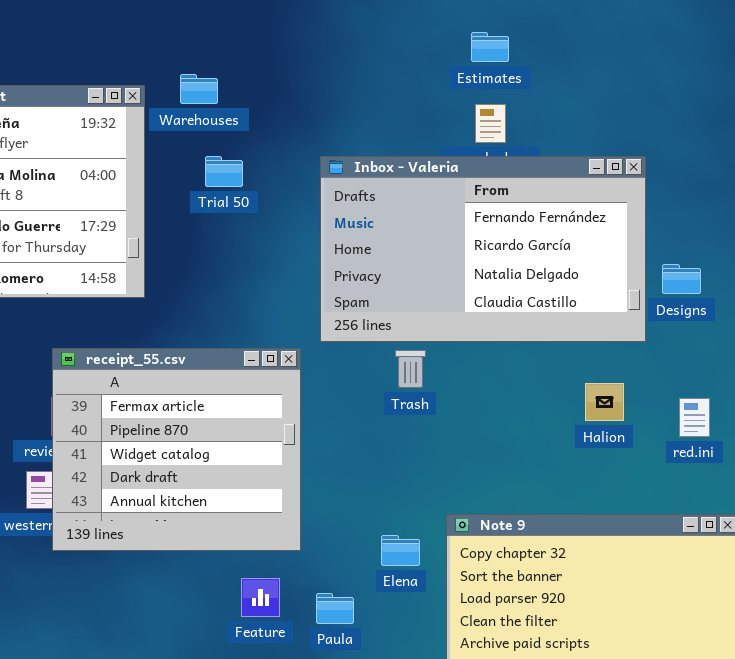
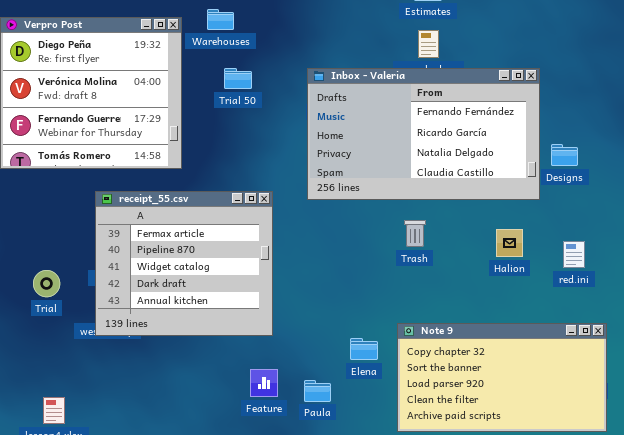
receipt_55.csv: [52,348,301,551] -> [95,191,273,336], moved
Trash: [395,350,426,388] -> [404,220,426,247], moved

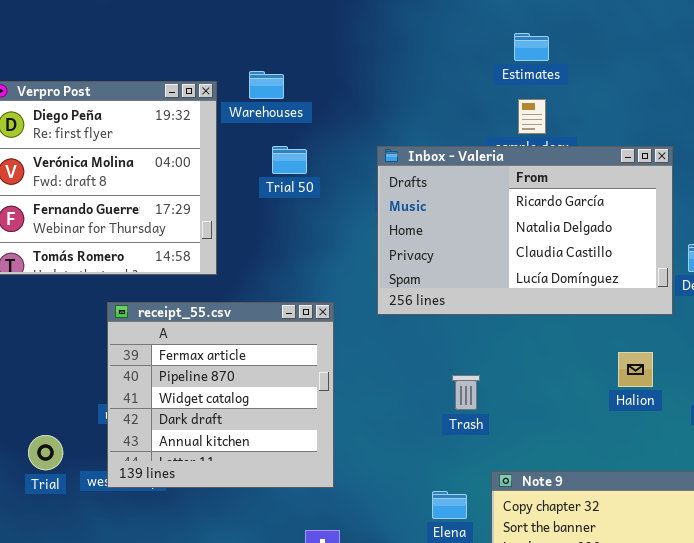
Inbox - Valeria: [307,68,540,200] -> [377,146,673,315], scrolled down 1 row
Trash: [404,220,426,247] -> [452,375,480,410], moved
Trial: [33,270,60,297] -> [28,435,63,470], moved

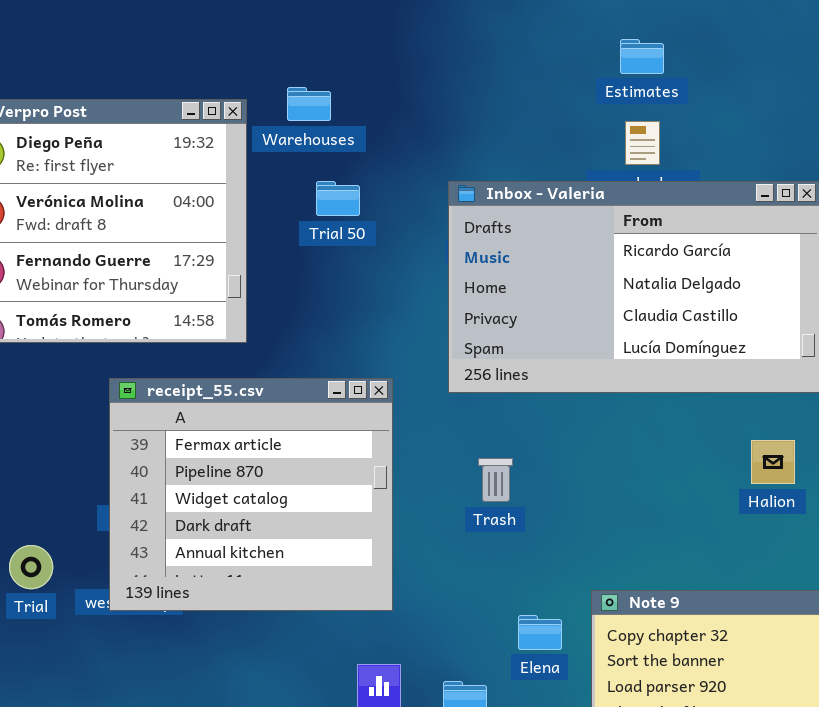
Trash: [452,375,480,410] -> [478,458,513,502], moved

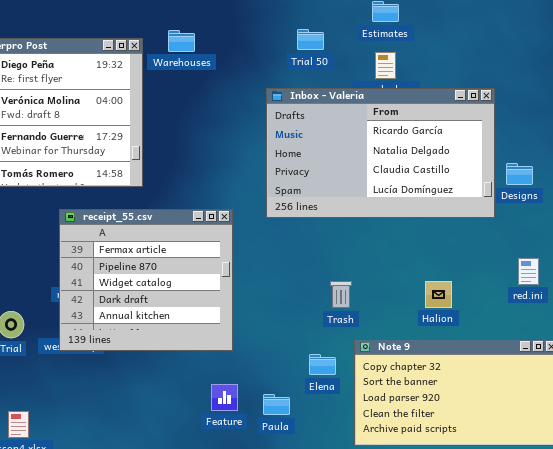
Trial 50: [316,181,360,216] -> [297,29,324,50], moved
Halion: [751,440,795,484] -> [425,281,452,308], moved
Trash: [478,458,513,502] -> [330,281,352,308], moved

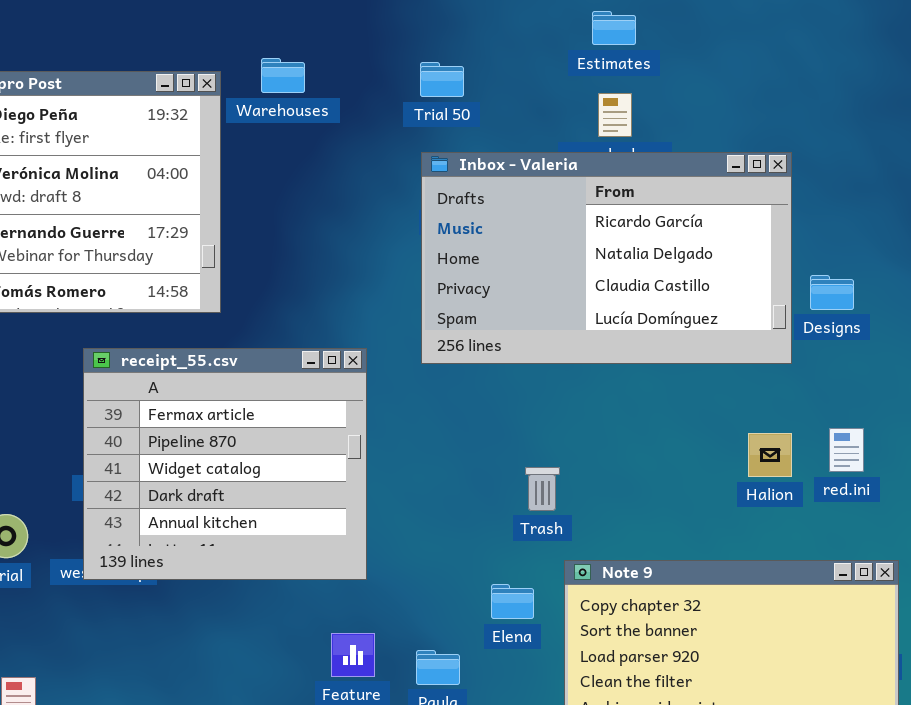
Trial 50: [297,29,324,50] -> [420,62,464,97], moved
Halion: [425,281,452,308] -> [748,433,792,477], moved

